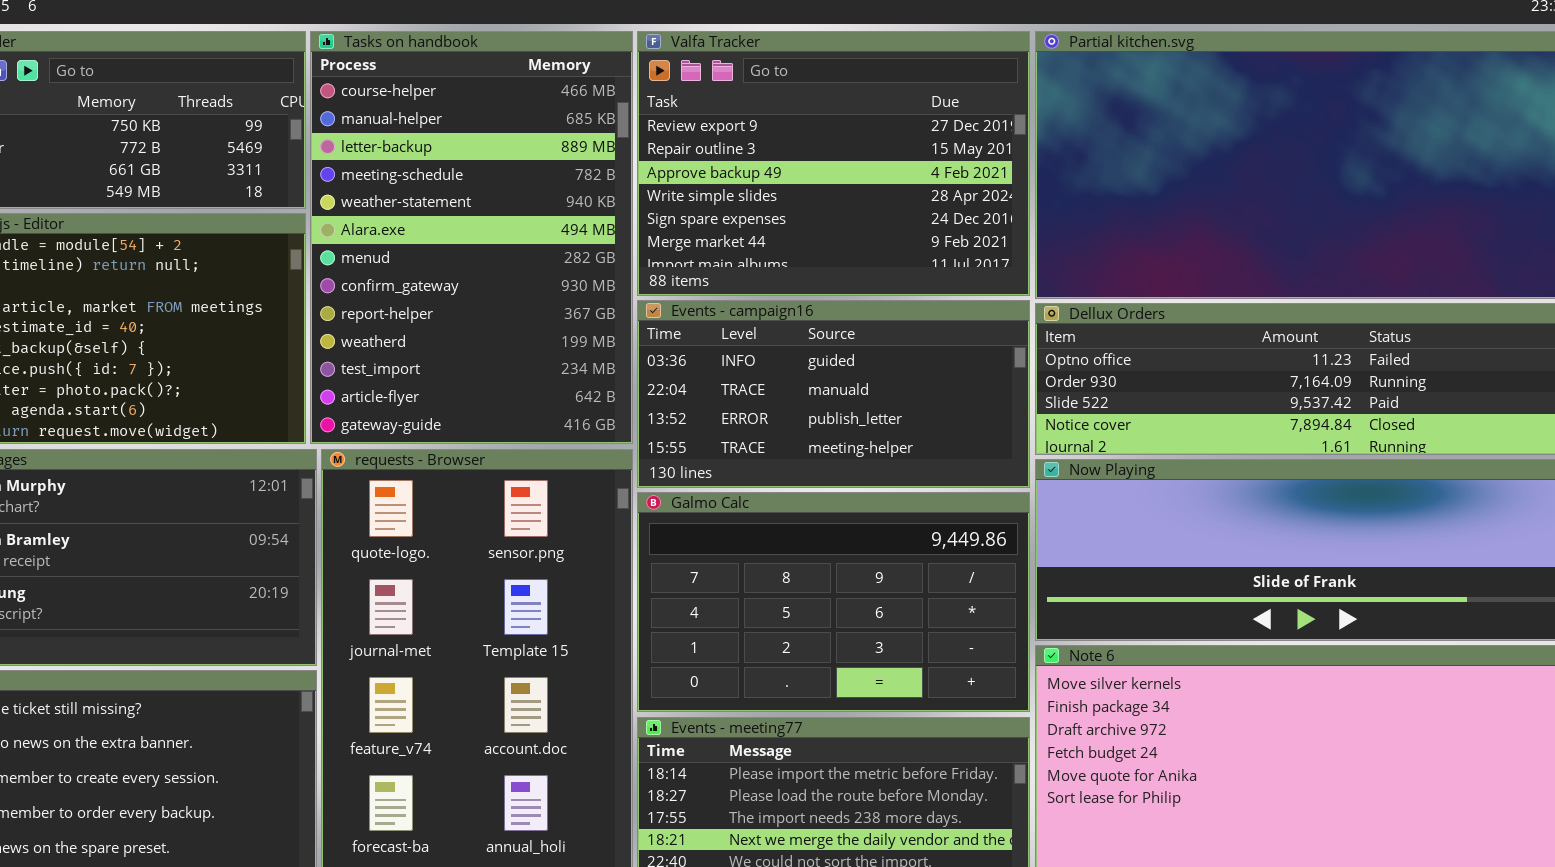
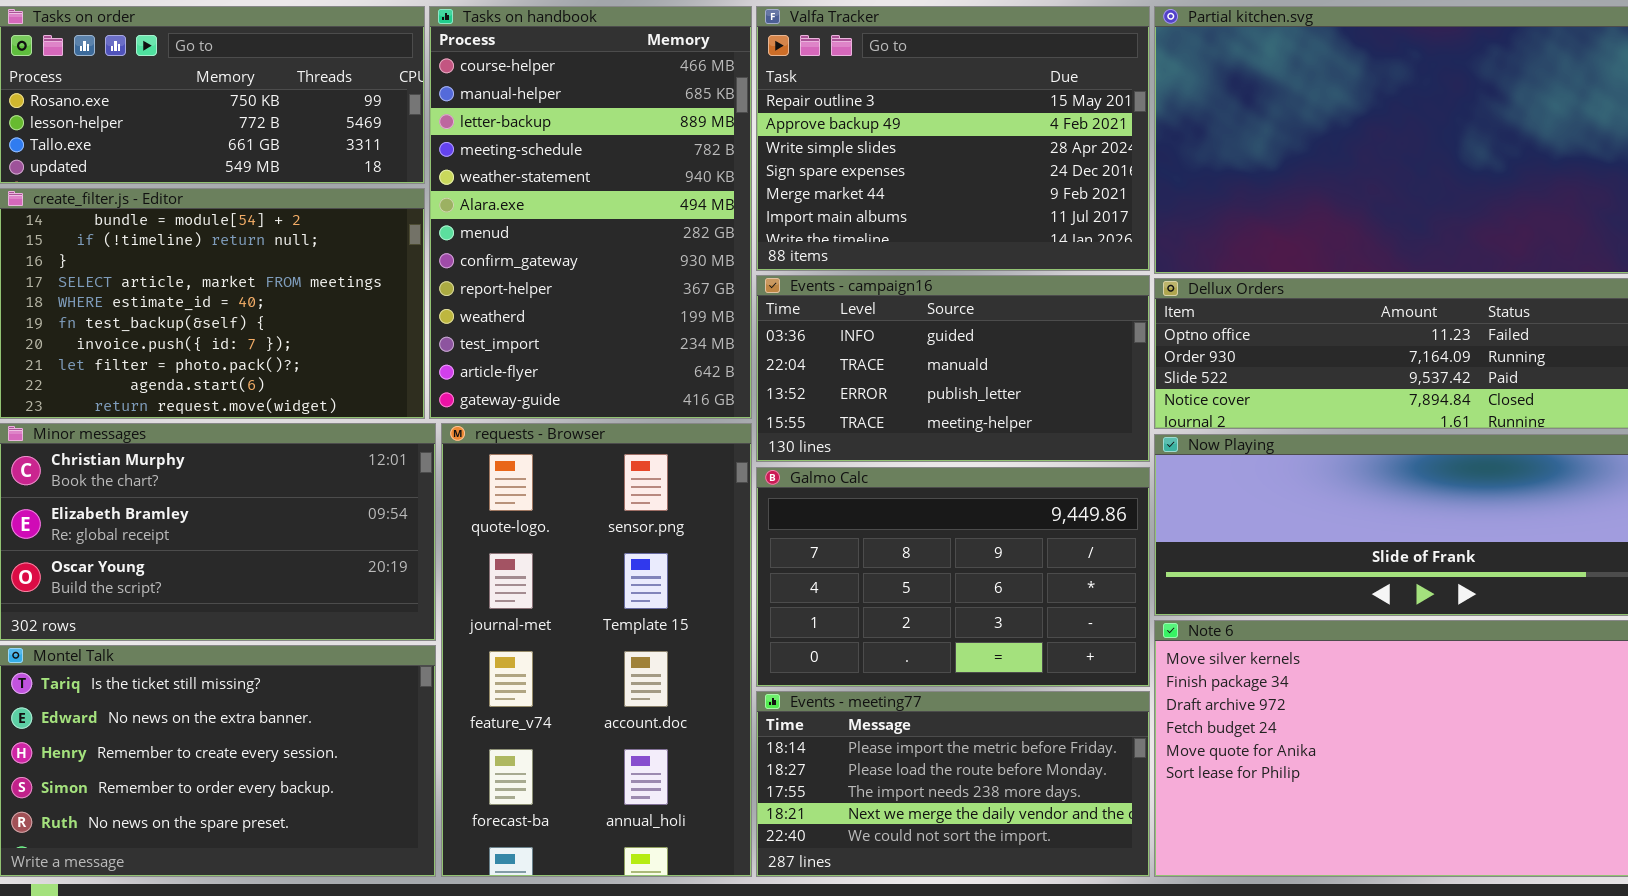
Valfa Tracker: [637,31,1030,296] -> [756,6,1150,271], scrolled down 1 row

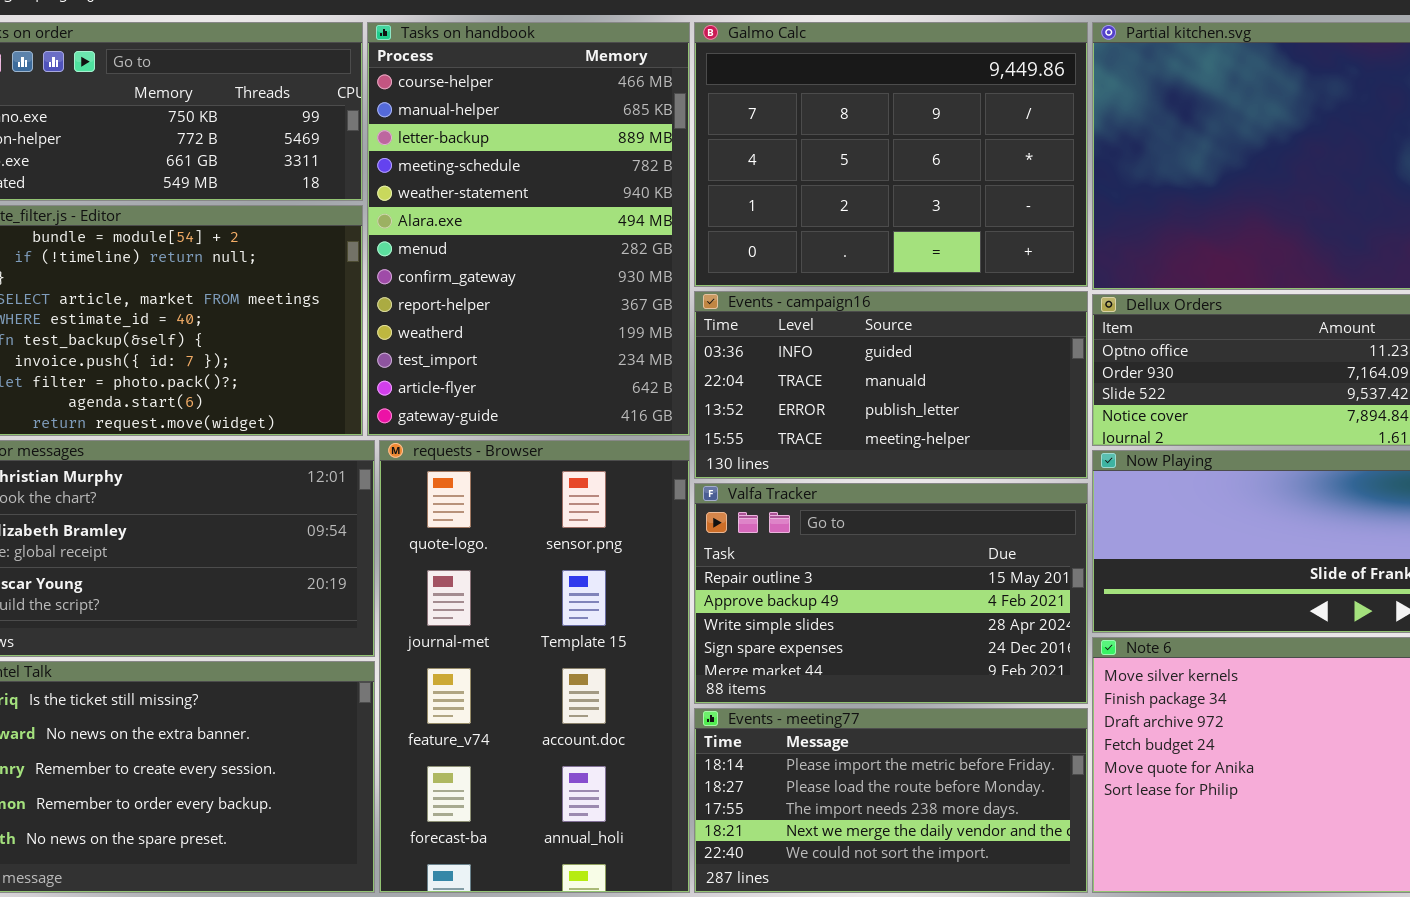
Valfa Tracker: [756,6,1150,271] -> [694,483,1088,704], moved, resized
Galmo Calc: [756,467,1150,687] -> [694,22,1088,287], moved, resized

